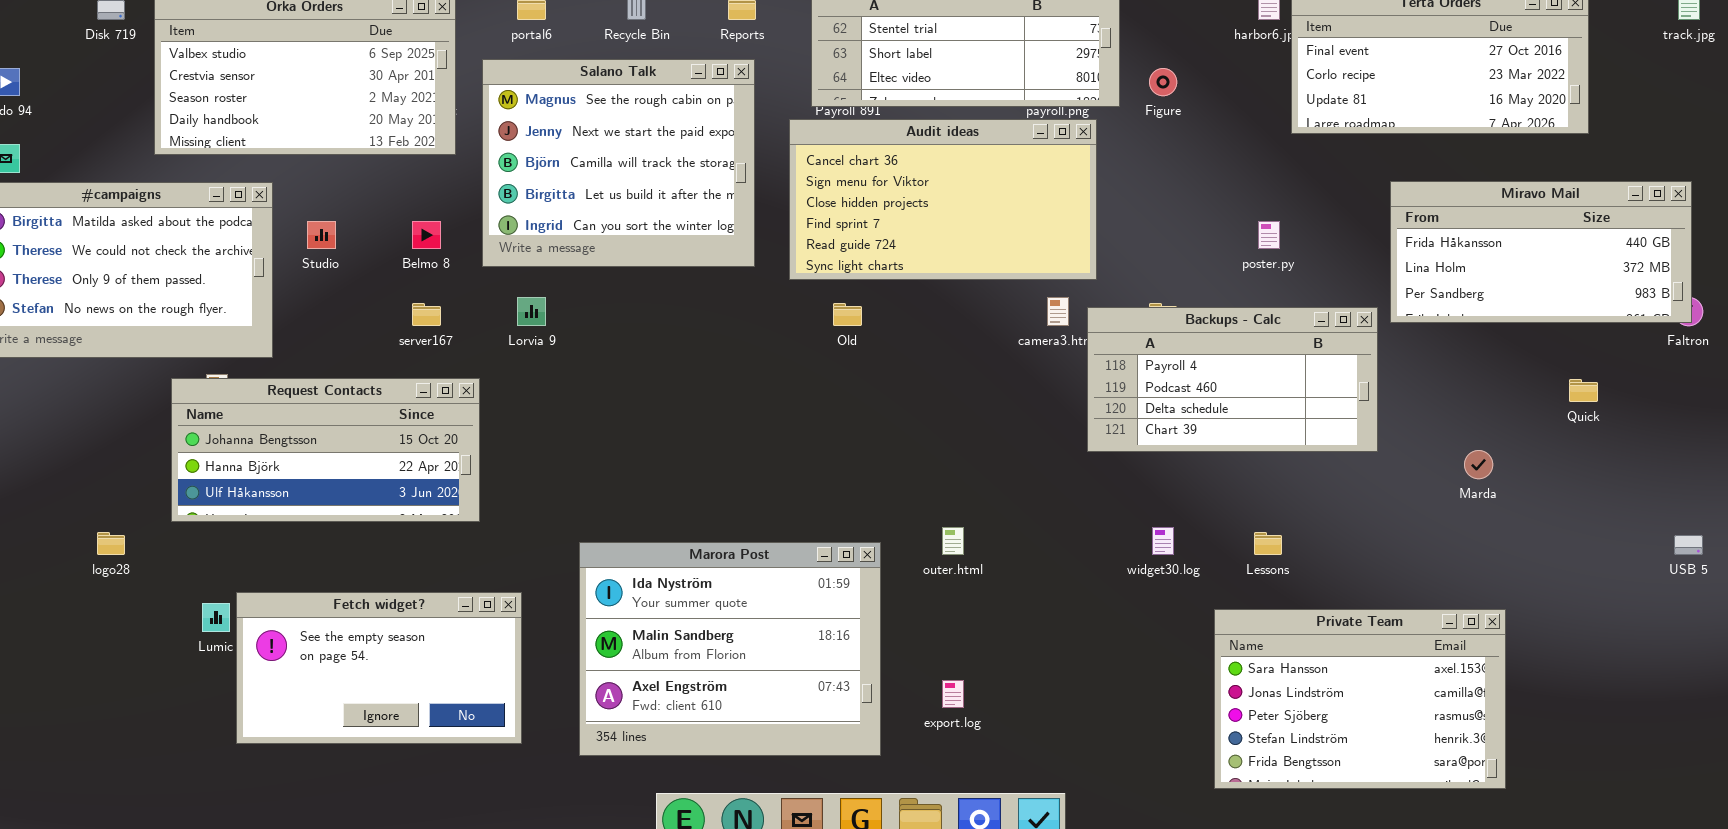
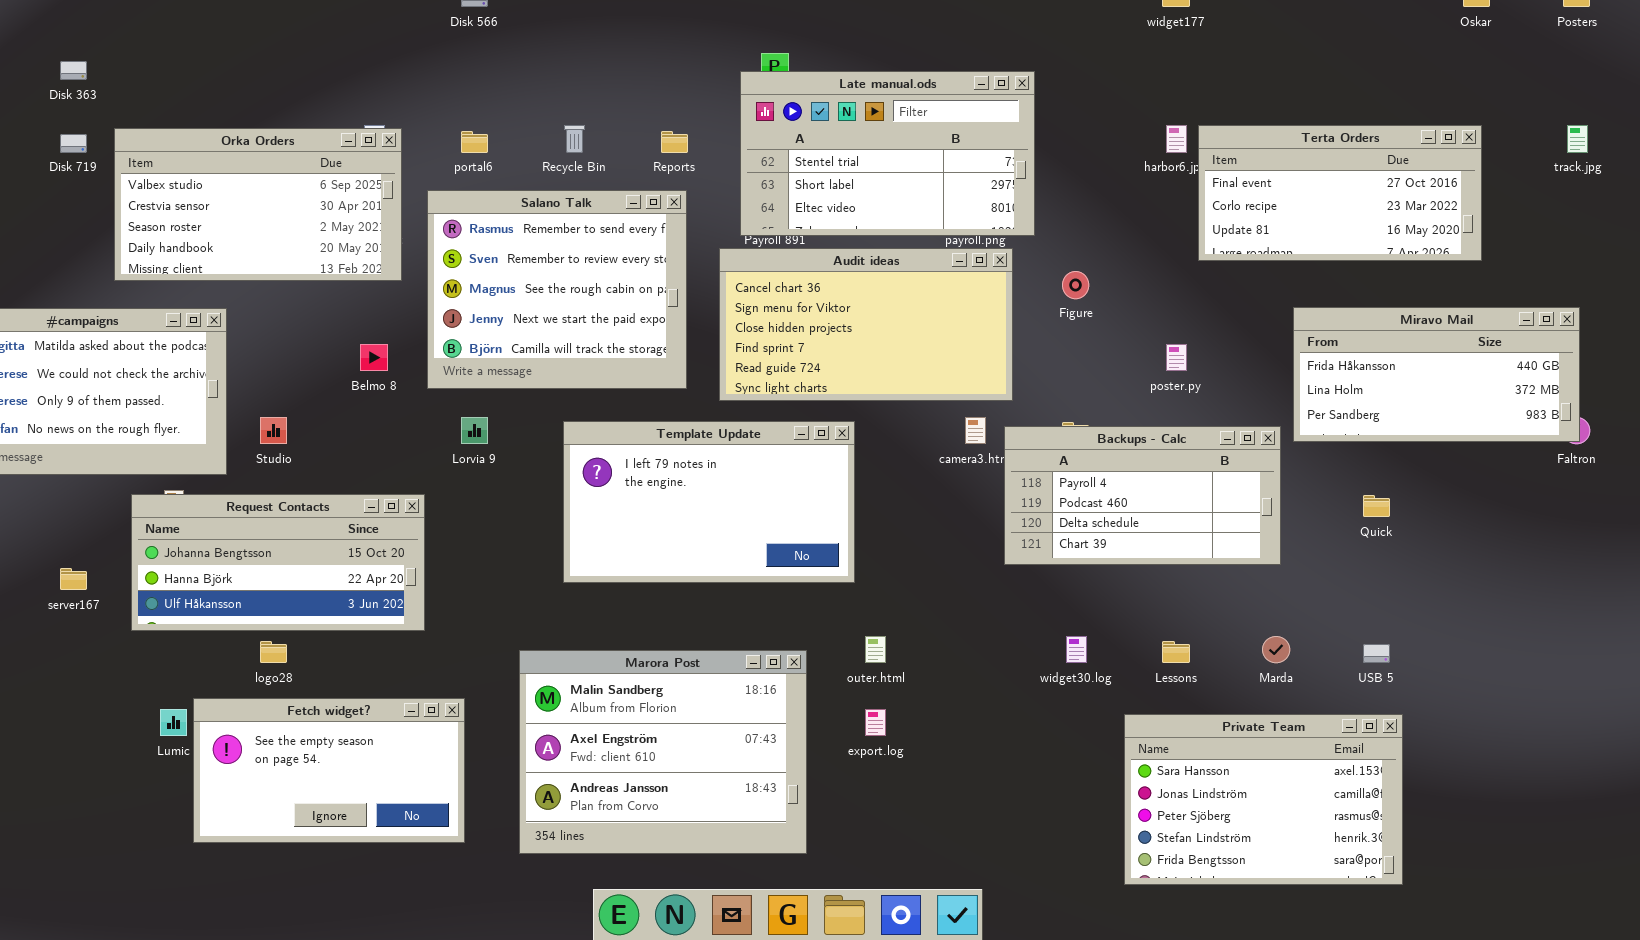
Salano Talk: [482,59,755,267] -> [427,190,687,389], scrolled up 2 rows
Figure: [1149,68,1177,96] -> [1062,271,1089,299], moved
Studio: [307,221,336,249] -> [260,417,287,444], moved
Template Update: none -> [563,421,855,583], opened
server167: [412,303,441,326] -> [60,568,87,590], moved
Quick: [1569,379,1598,402] -> [1363,495,1390,517], moved
Marda: [1464,450,1493,479] -> [1262,636,1290,663], moved
logo28: [97,532,125,555] -> [260,641,287,663], moved
USB 5: [1674,535,1703,555] -> [1363,644,1390,663], moved
Marora Post: [579,542,881,756] -> [519,650,807,854], scrolled down 1 row
export.log: [942,680,964,708] -> [865,709,886,736], moved

